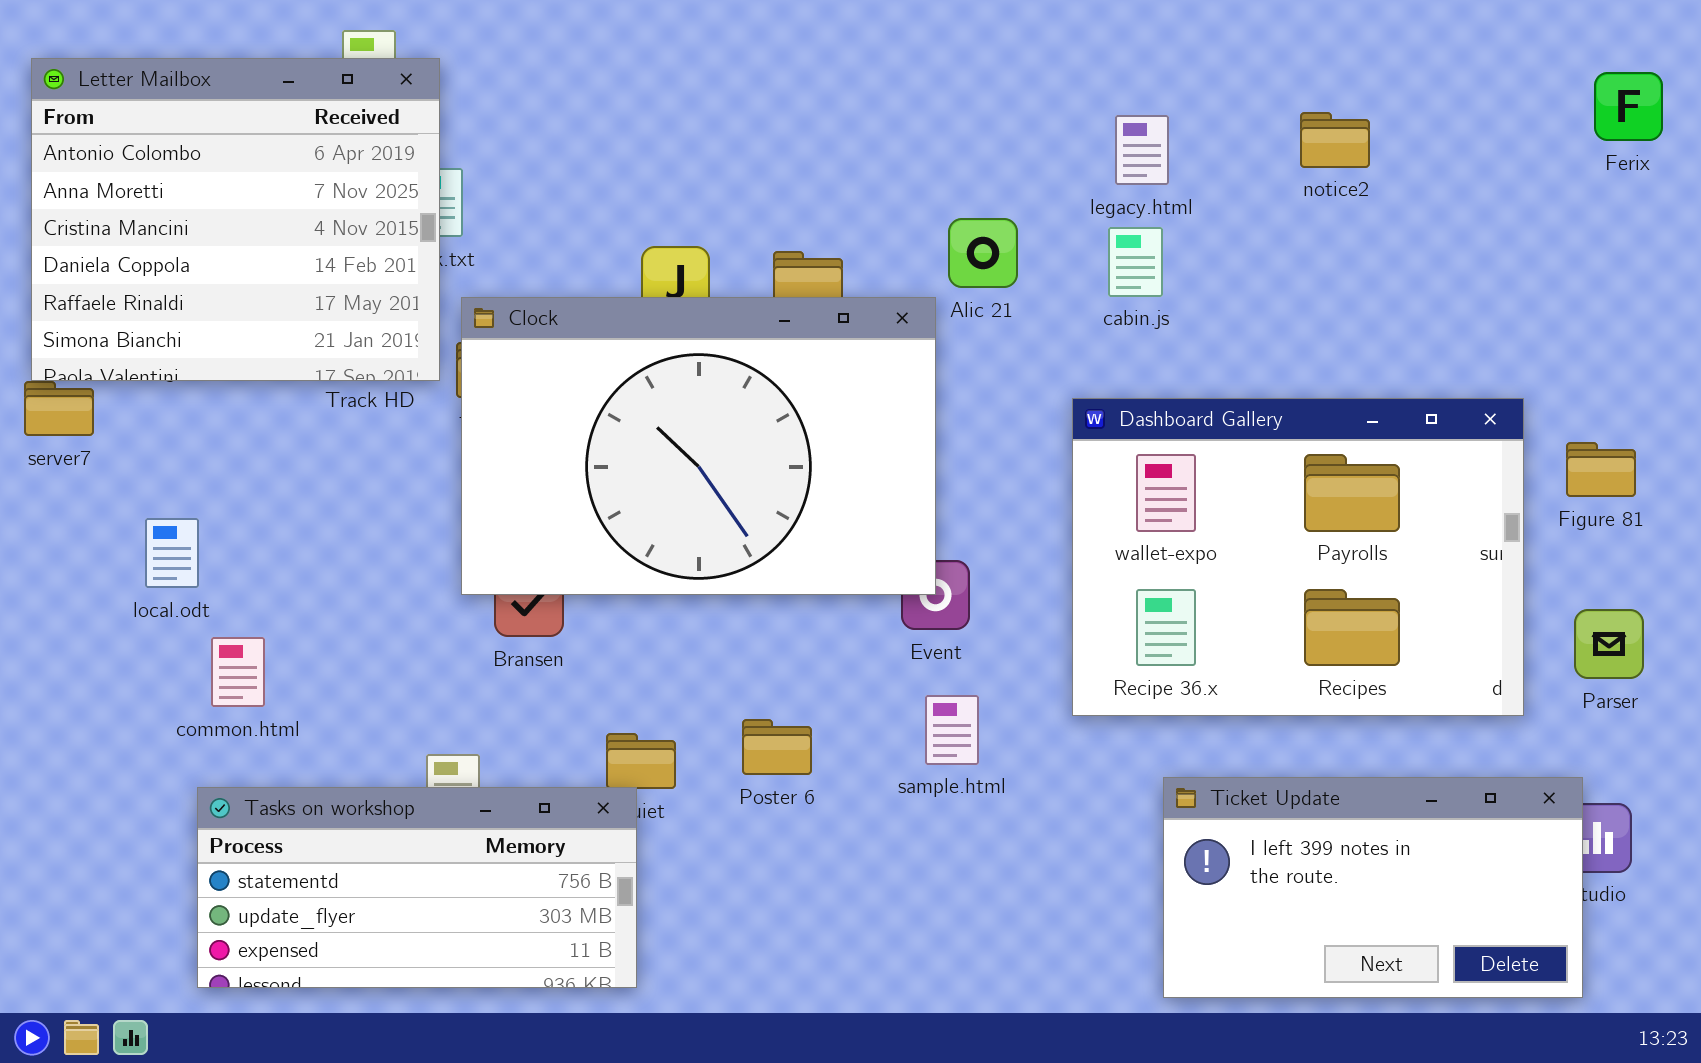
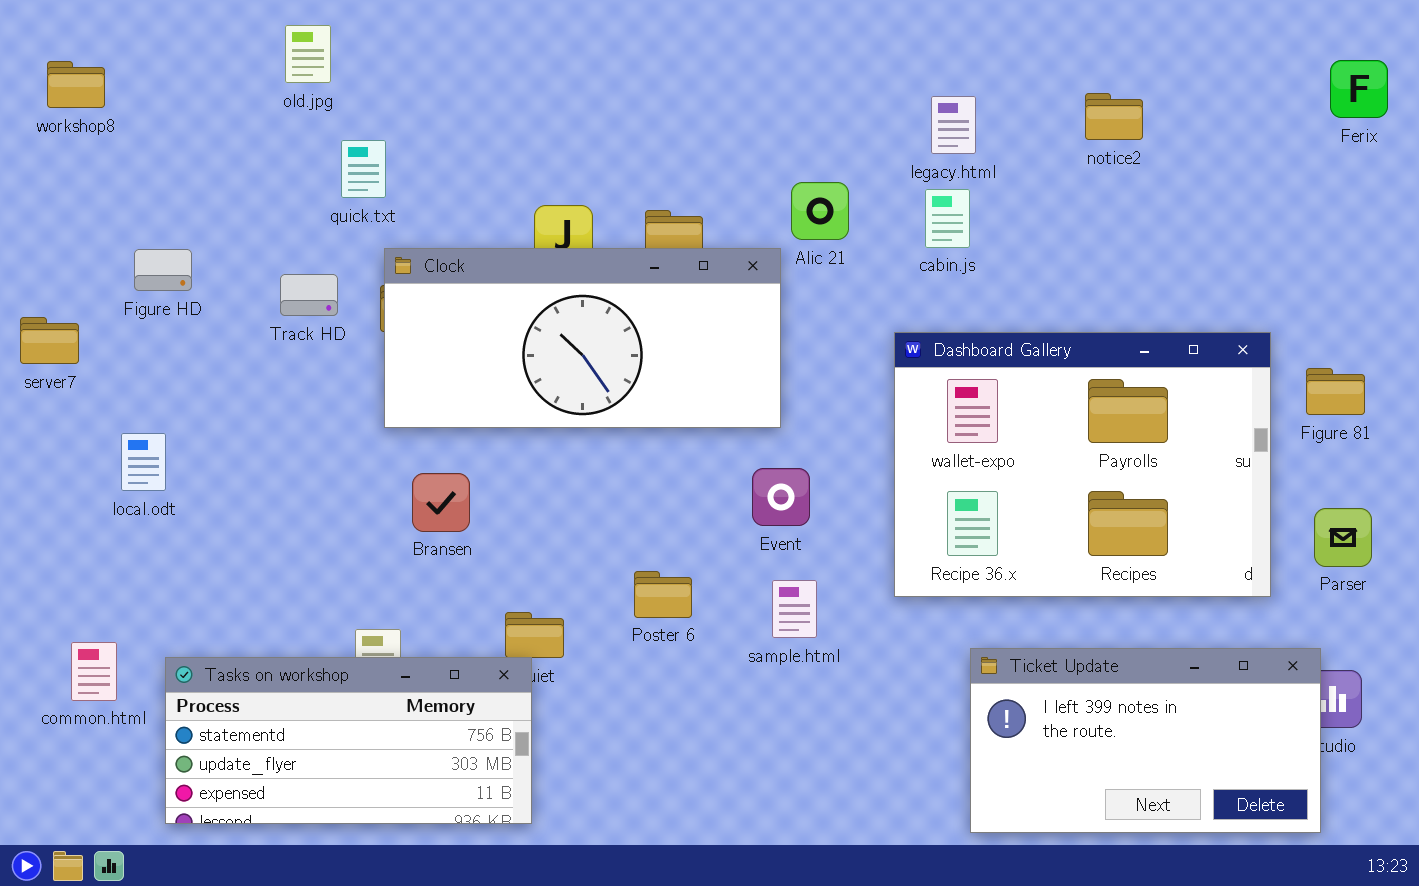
Letter Mailbox: [31,58,440,381] -> none, closed
Clock: [461,297,936,595] -> [384,248,781,428], resized
common.html: [211,637,265,707] -> [71,642,117,701], moved
Poster 6: [742,719,812,775] -> [634,571,692,618], moved

